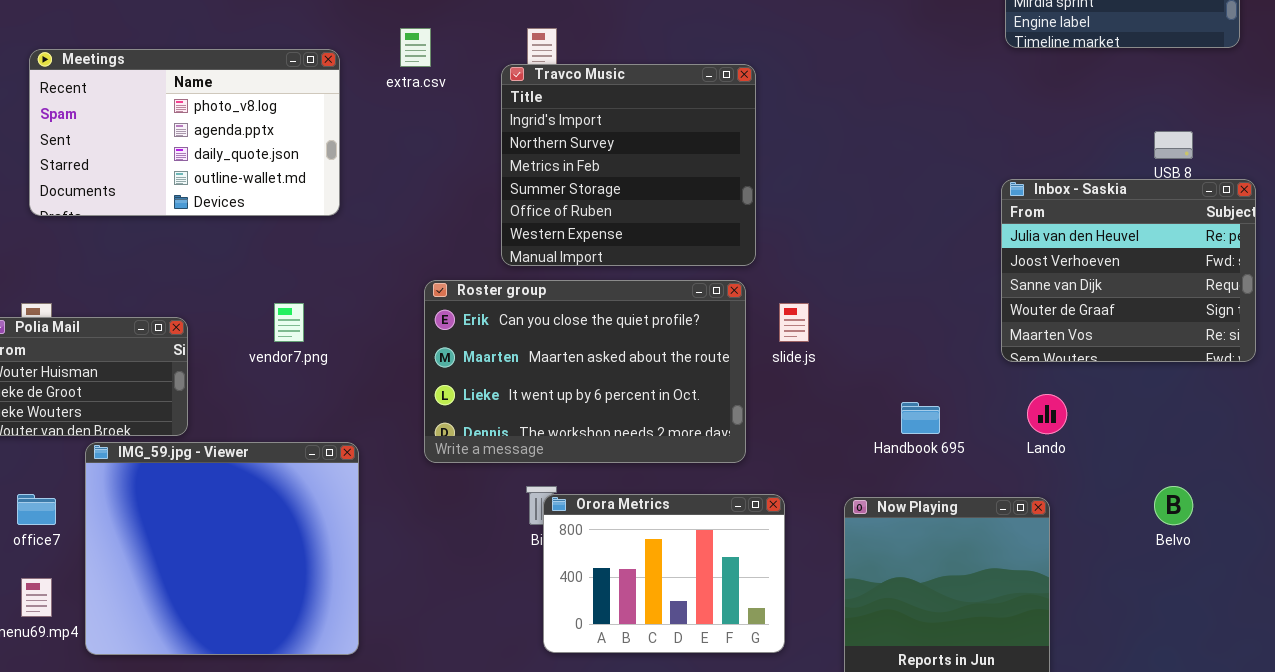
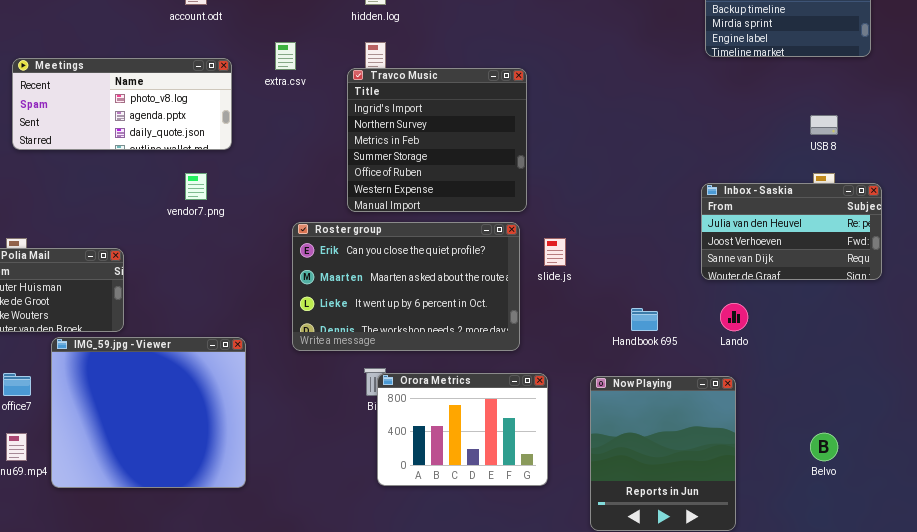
Meetings: [29,49,340,216] -> [12,58,232,150], resized
Inbox - Saskia: [1001,179,1256,362] -> [701,183,882,280], resized
vendor7.png: [274,303,304,342] -> [185,173,207,200], moved
Belvo: [1154,486,1193,525] -> [810,433,838,461], moved

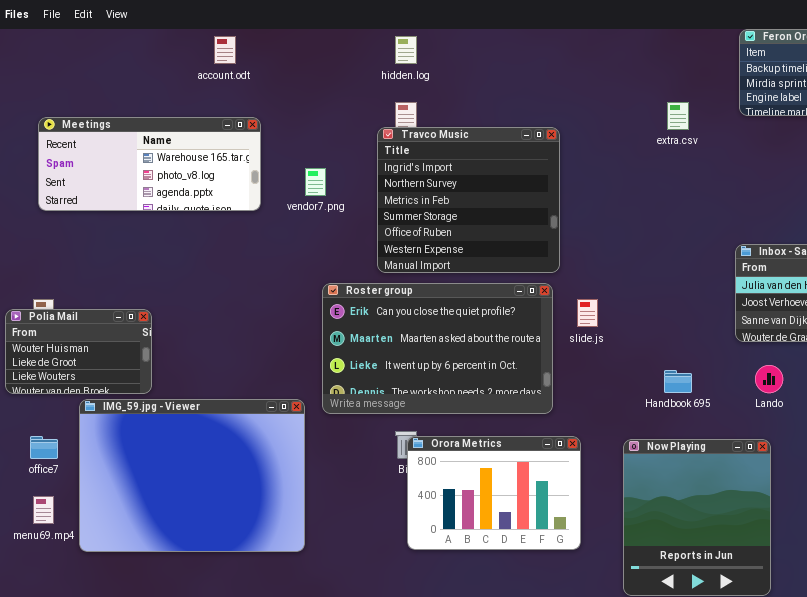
extra.csv: [275,42,296,70] -> [667,102,689,130], moved
Meetings: [12,58,232,150] -> [38,117,261,211], scrolled up 1 row
vendor7.png: [185,173,207,200] -> [305,168,326,196], moved
IMG_59.jpg - Viewer: [51,337,246,488] -> [79,399,305,552], resized

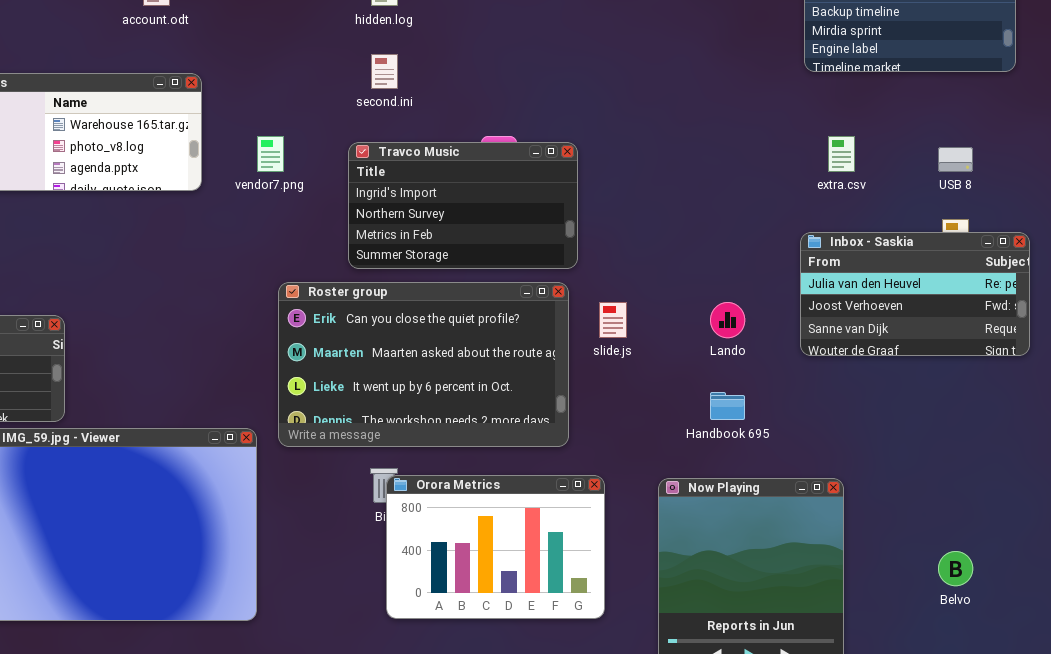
extra.csv: [667,102,689,130] -> [828,136,855,172], moved
Travco Music: [377,127,560,273] -> [348,142,578,269], resized
Lando: [755,365,783,393] -> [710,302,745,338], moved

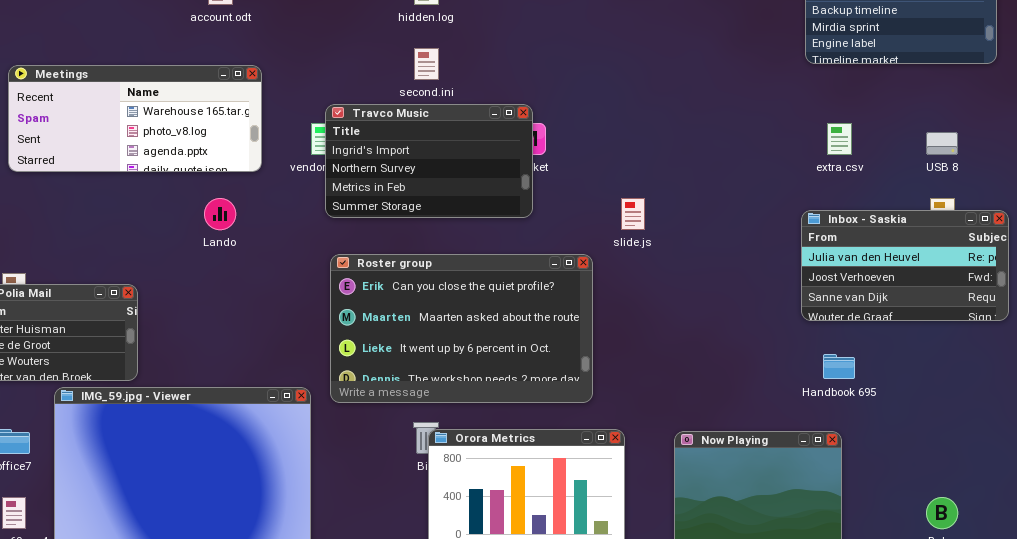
Travco Music: [348,142,578,269] -> [325,104,533,218], moved
slide.js: [599,302,627,338] -> [621,198,645,230], moved
Lando: [710,302,745,338] -> [204,198,236,230], moved
Handbook 695: [710,392,745,420] -> [823,354,855,379], moved

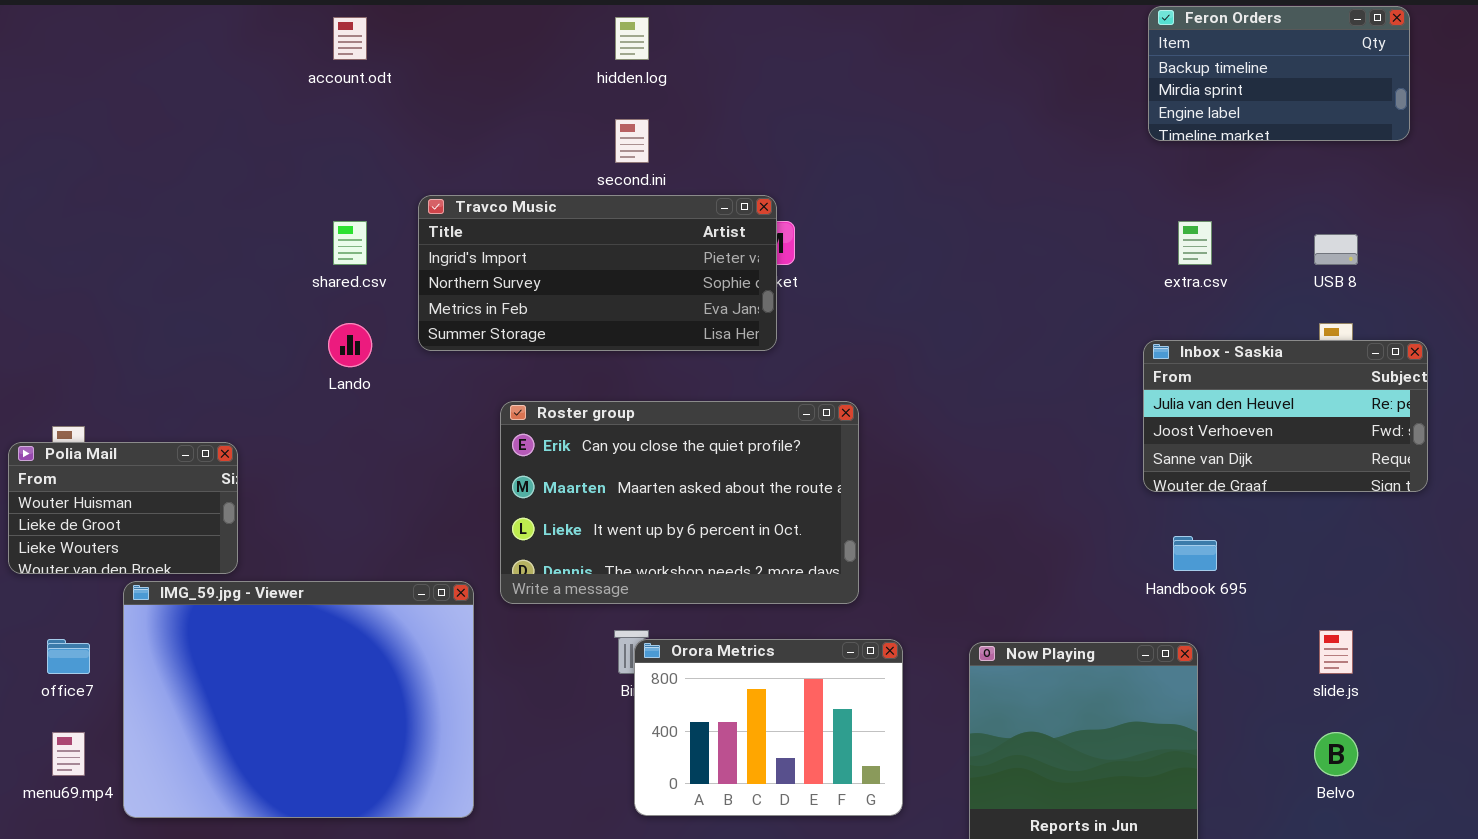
Meetings: [8,65,262,172] -> none, closed
Travco Music: [325,104,533,218] -> [418,195,777,351], resized
slide.js: [621,198,645,230] -> [1319,630,1353,674], moved

